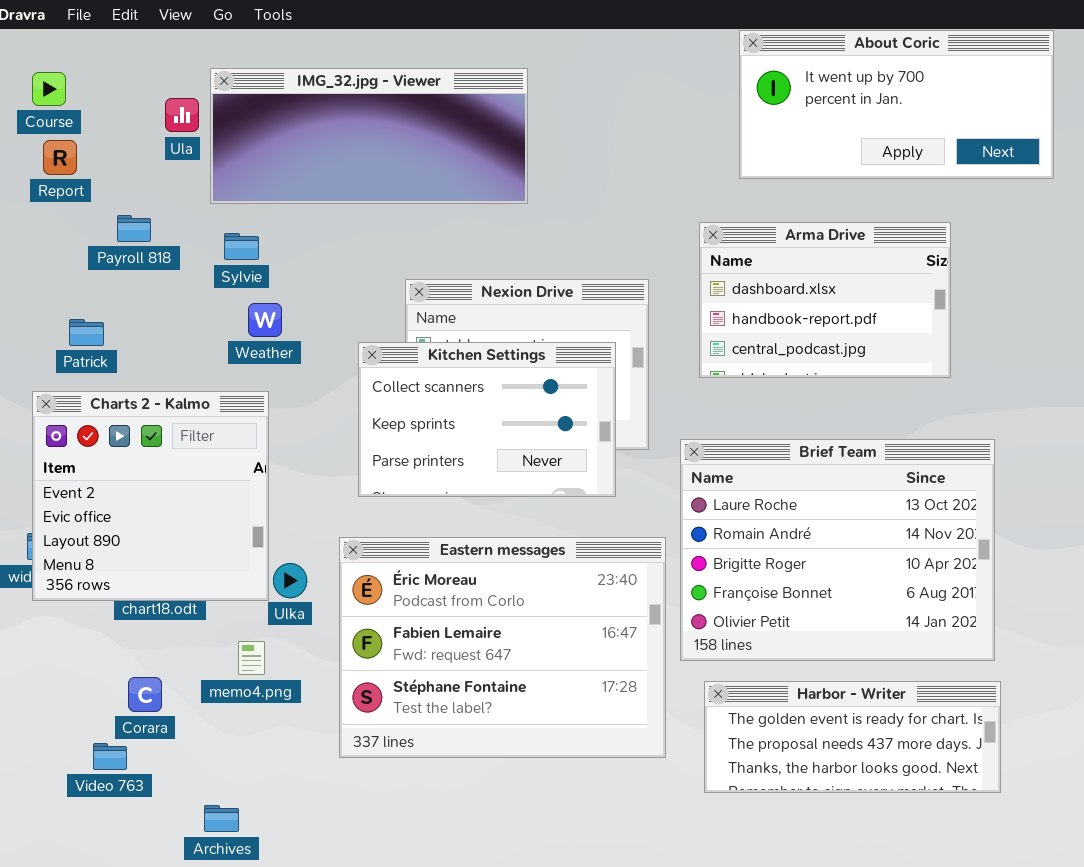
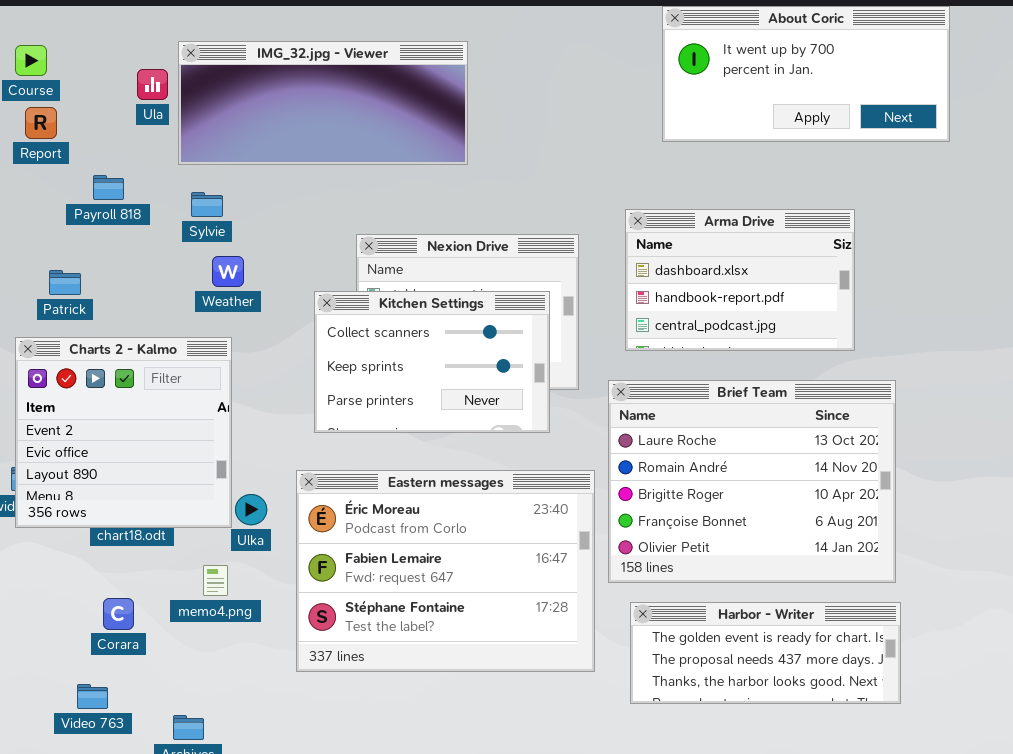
Arma Drive: [699,222,951,378] -> [625,209,855,351], moved
Video 763: [93,743,127,770] -> [77,684,108,709], moved

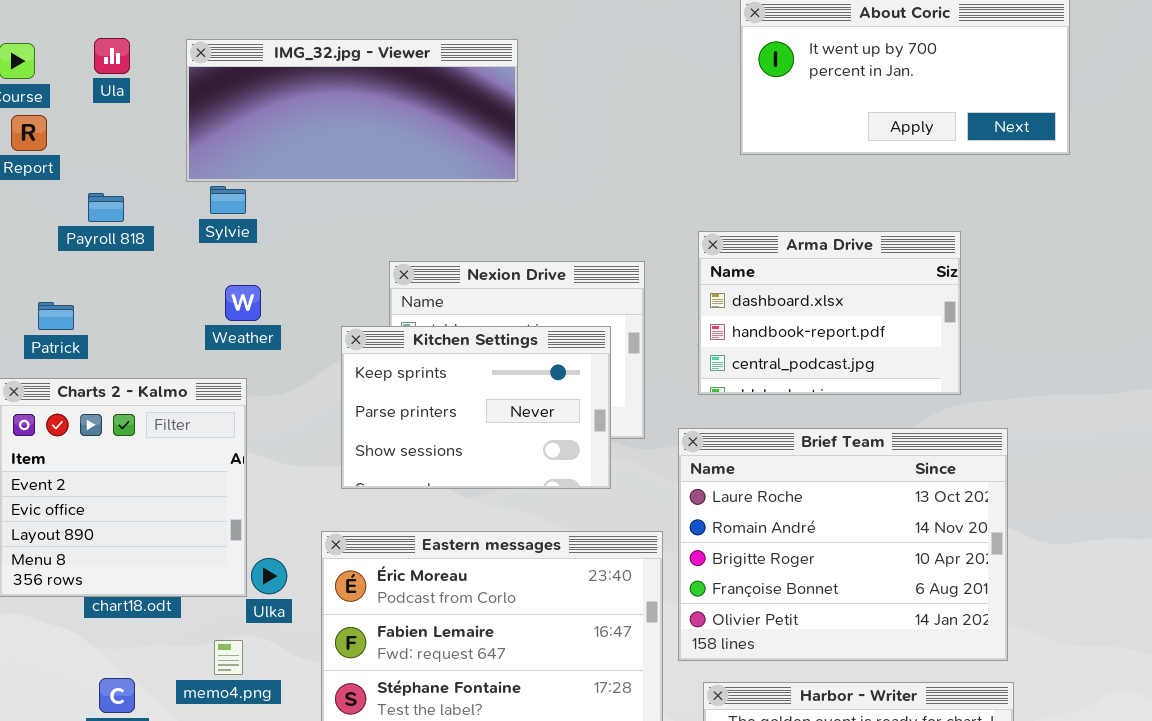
Ula: [137,69,168,100] -> [94,38,130,74], moved
Sylvie: [191,192,223,217] -> [210,186,246,214], moved
Kitchen Settings: [314,291,550,433] -> [341,326,611,489], scrolled down 1 row

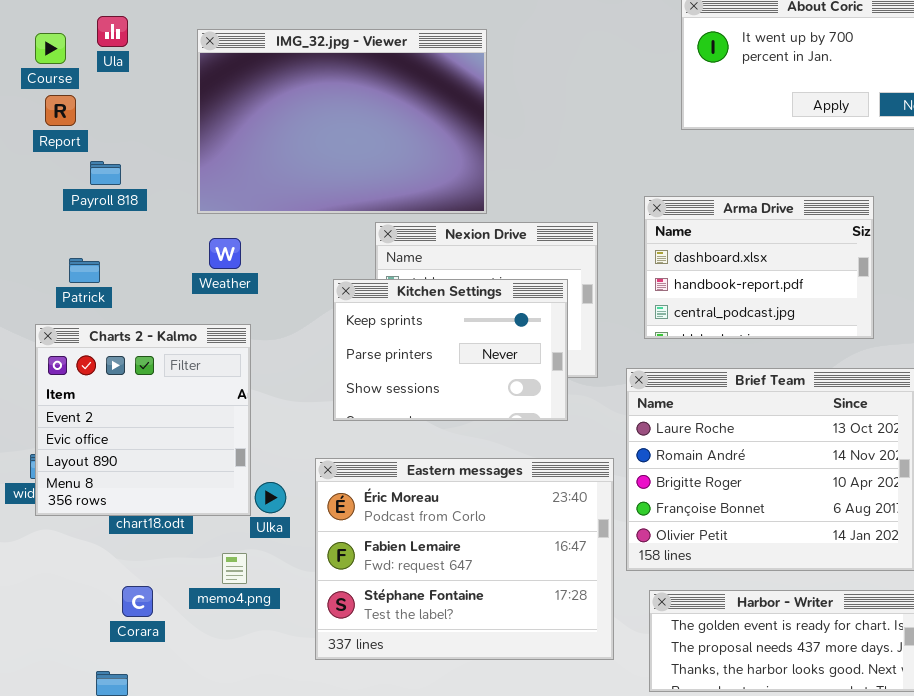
Ula: [94,38,130,74] -> [97,16,128,47], moved
IMG_32.jpg - Viewer: [186,39,518,182] -> [197,29,487,214], resized
Payroll 818: [88,193,124,222] -> [90,161,121,185], moved
Weather: [225,285,261,321] -> [209,238,241,269], moved

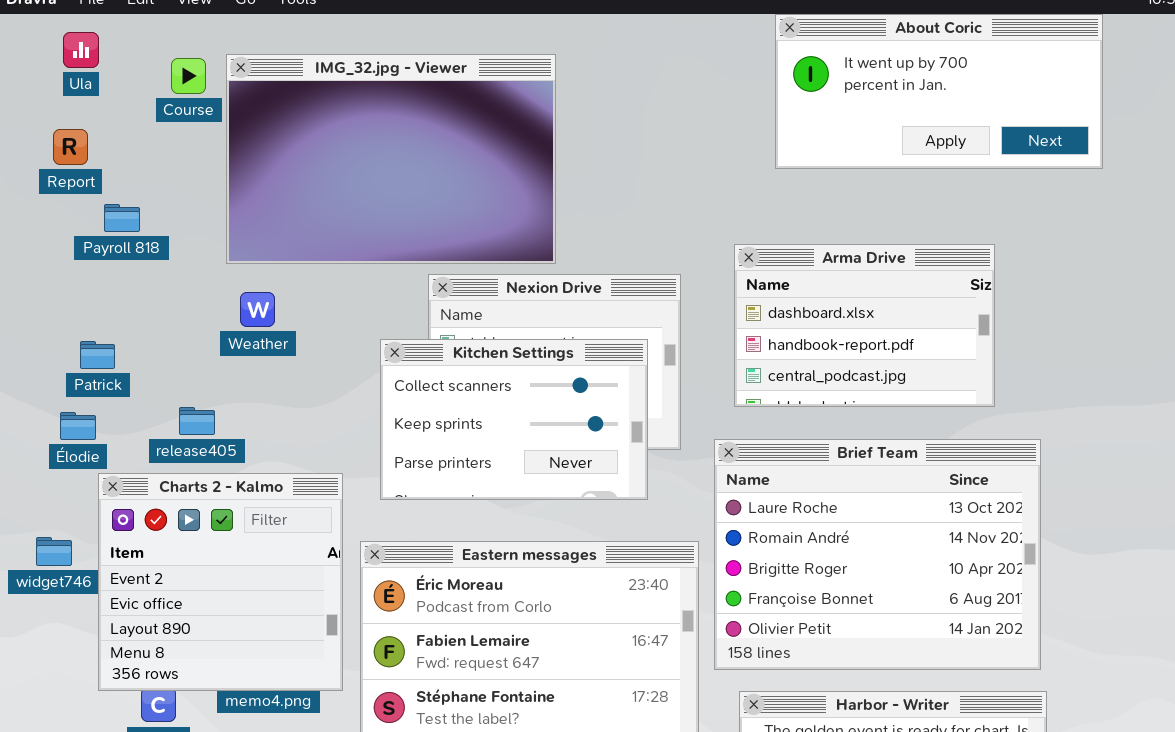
Ula: [97,16,128,47] -> [63,32,99,68], moved
Course: [35,33,66,64] -> [171,58,206,94], moved
Patrick: [69,258,100,283] -> [80,341,115,369], moved
Kitchen Settings: [333,279,568,421] -> [380,339,648,500], scrolled up 1 row
Charts 2 - Kalmo: [35,324,251,516] -> [98,473,343,691], moved

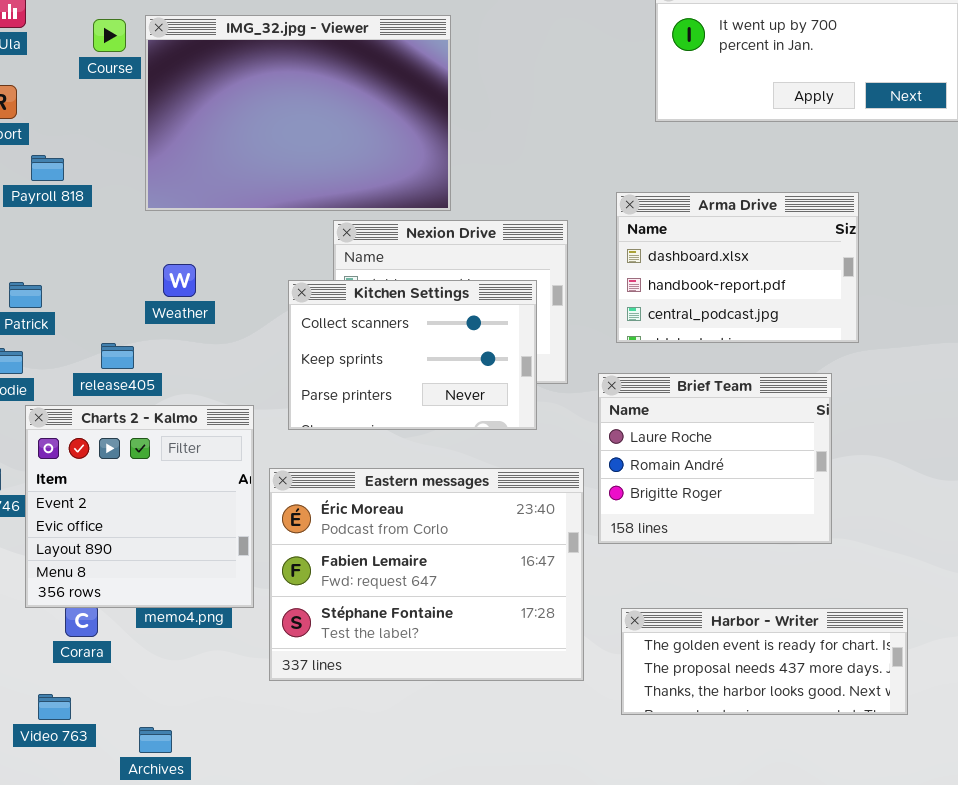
Weather: [240,292,275,327] -> [163,264,196,297], moved
Brief Team: [714,439,1041,670] -> [598,373,832,544], resized

